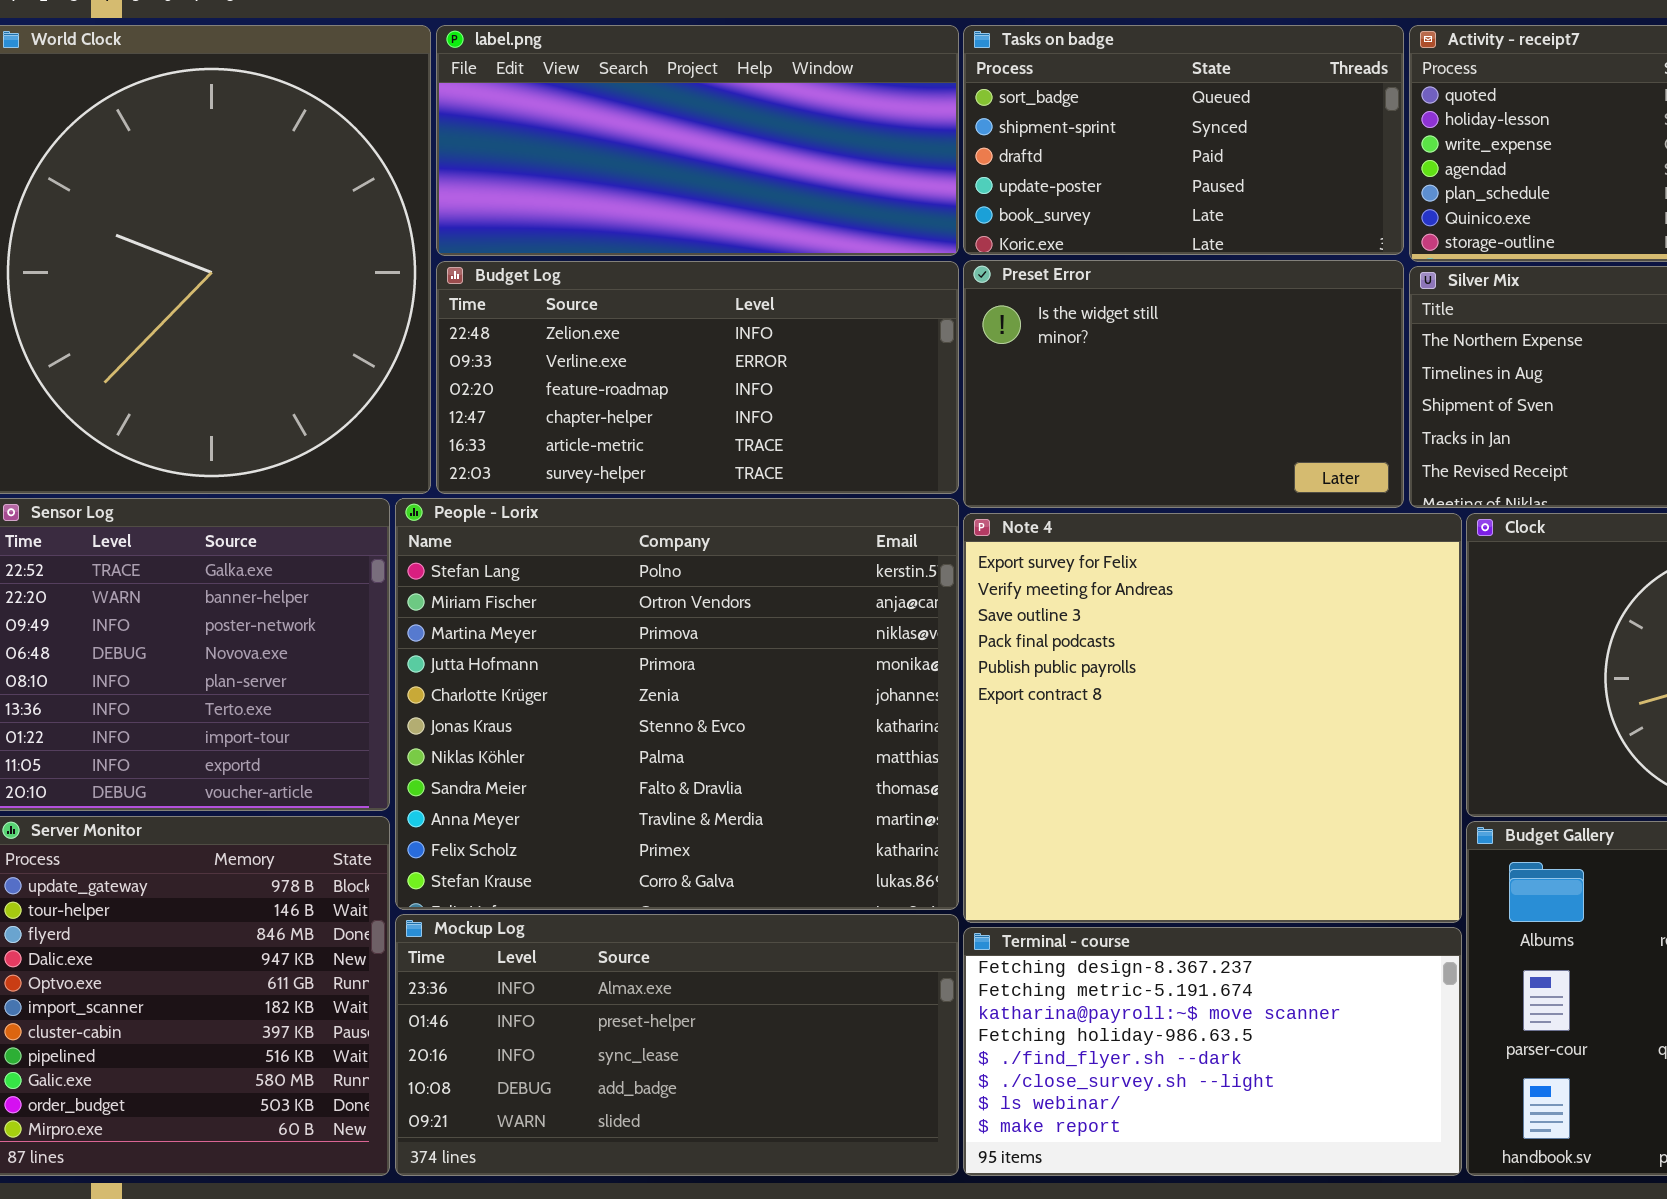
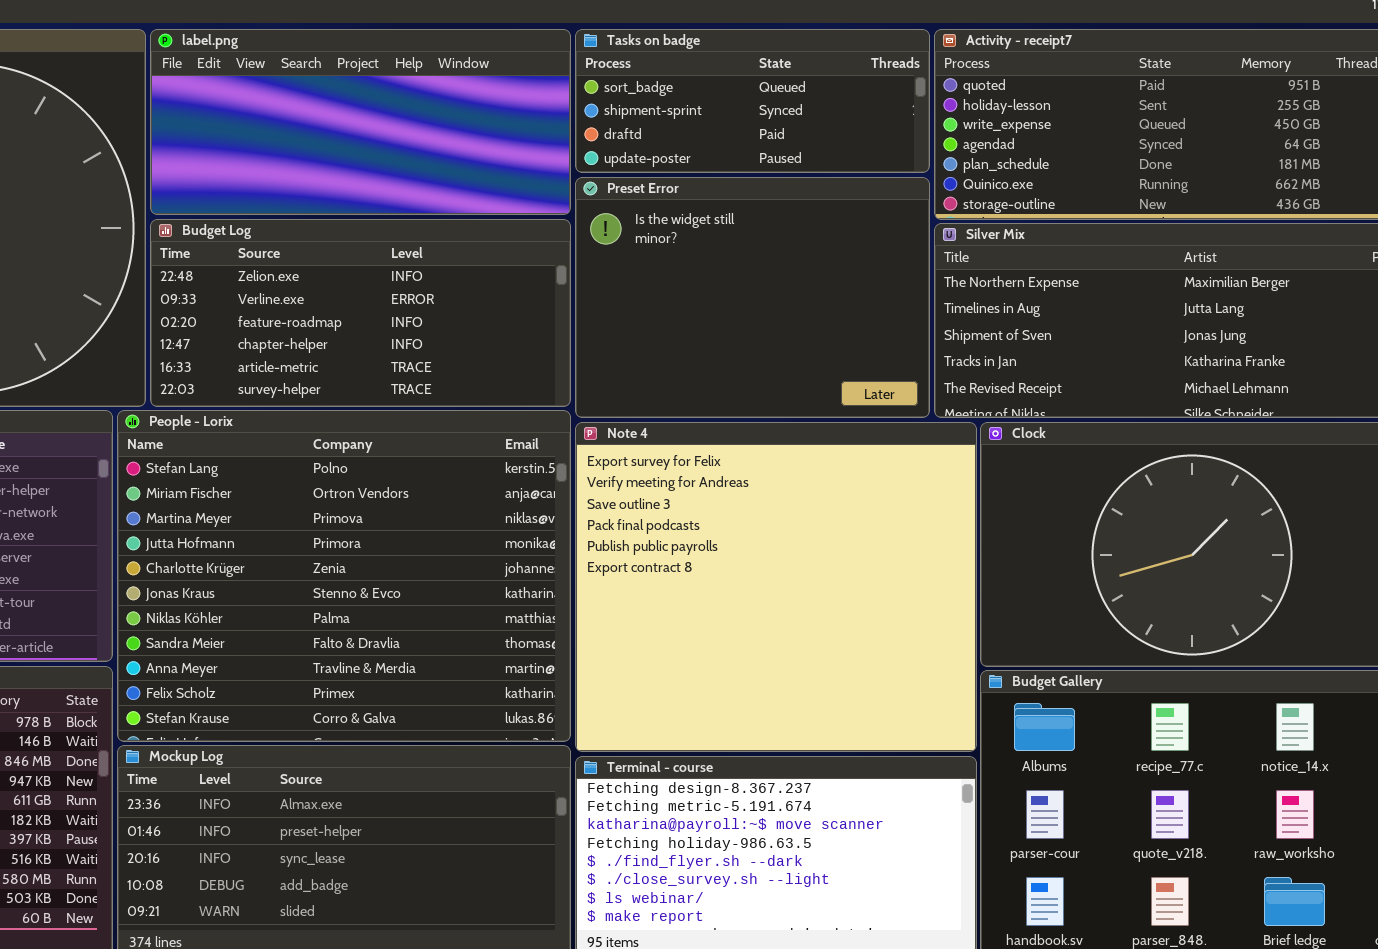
Tasks on badge: [963,25,1404,255] -> [575,29,930,173], resized
Preset Error: [963,260,1404,508] -> [575,177,930,418], resized

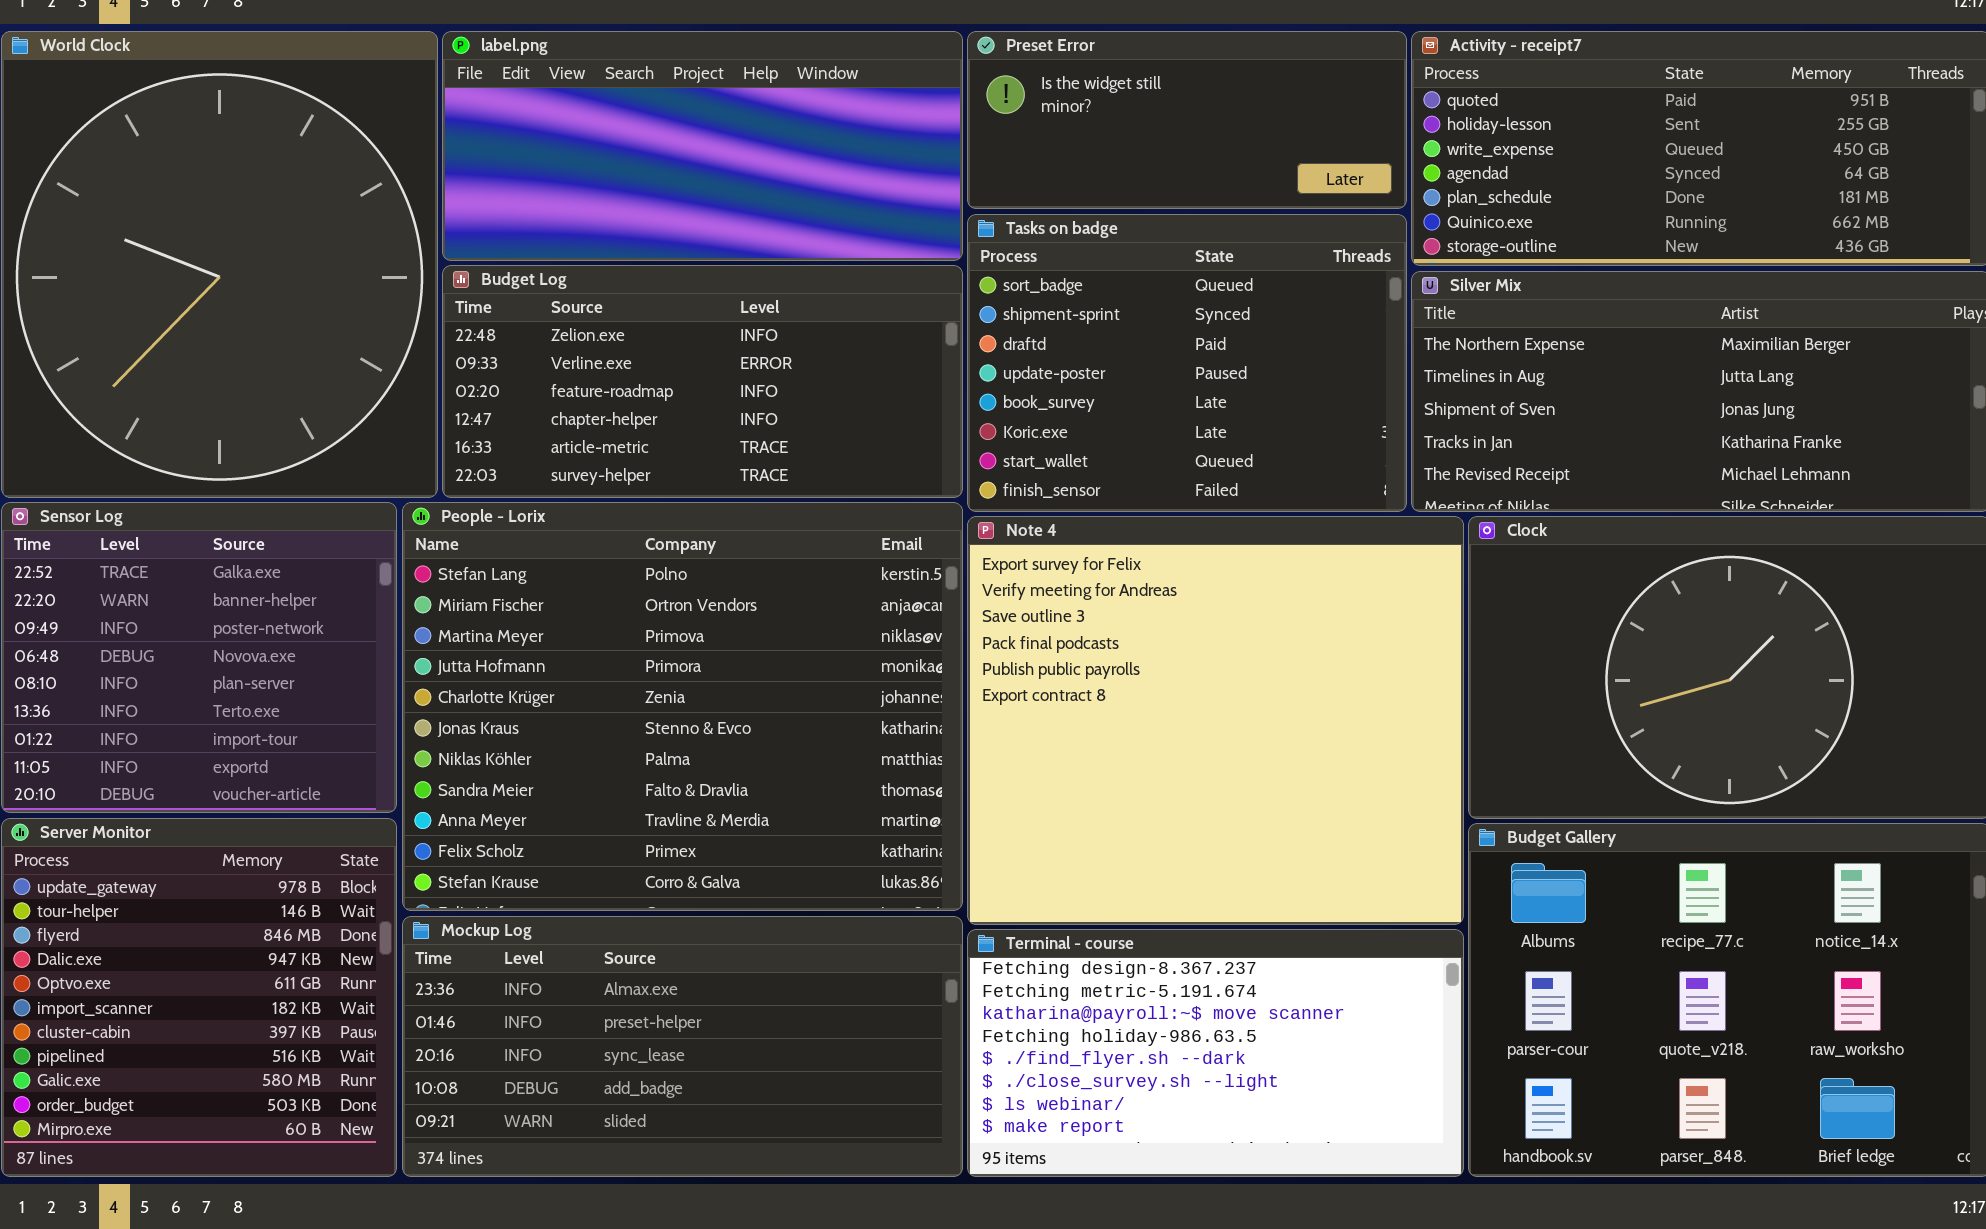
Tasks on badge: [575,29,930,173] -> [967,214,1407,512], moved, resized
Preset Error: [575,177,930,418] -> [967,31,1407,209], moved, resized

